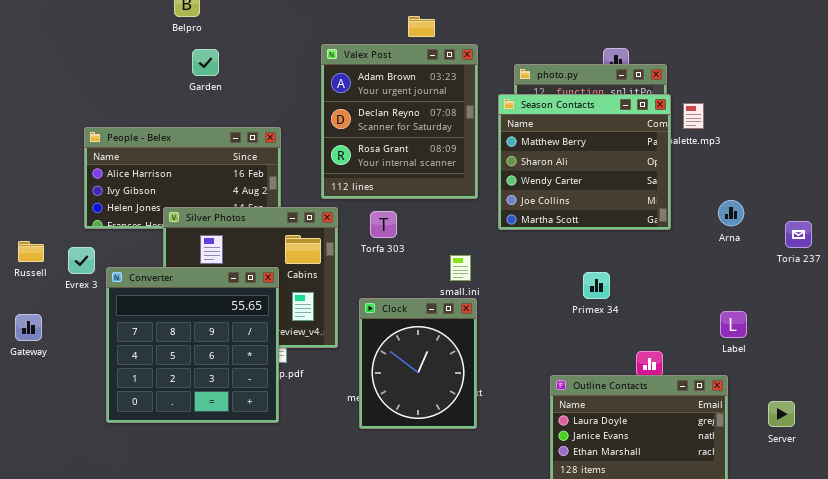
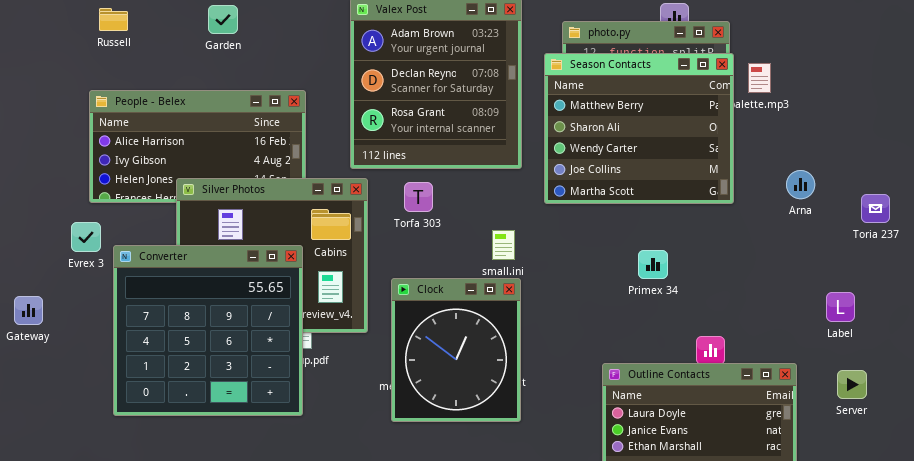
Russell: [18,241,44,262] -> [99,8,128,31], moved
Label: [720,311,747,338] -> [826,292,855,322], moved
Server: [768,401,795,427] -> [837,370,867,399], moved

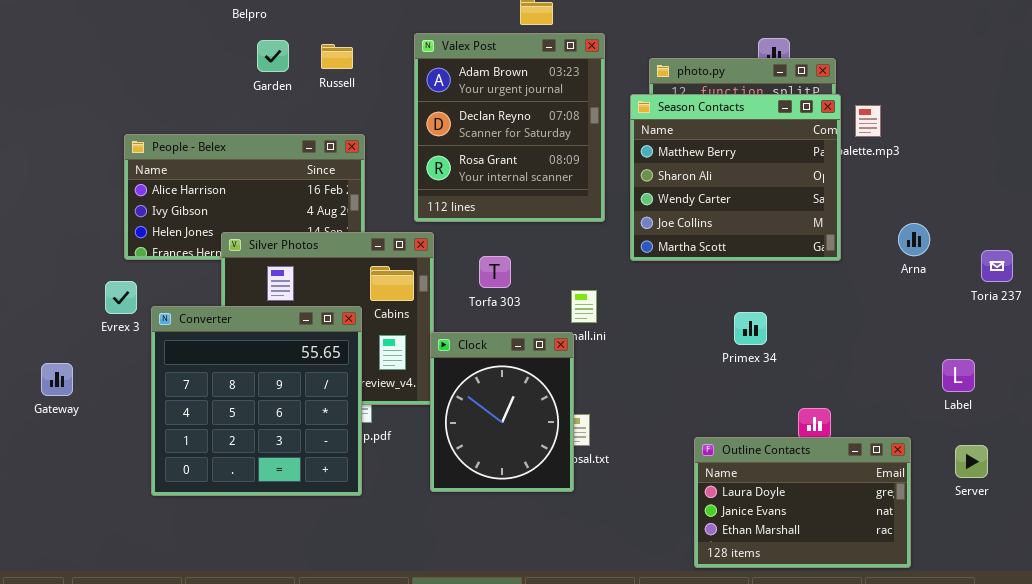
Russell: [99,8,128,31] -> [321,44,353,69], moved
Torfa 303: [404,182,433,212] -> [479,256,511,288], moved
Clock: [391,278,521,422] -> [430,332,574,492], moved

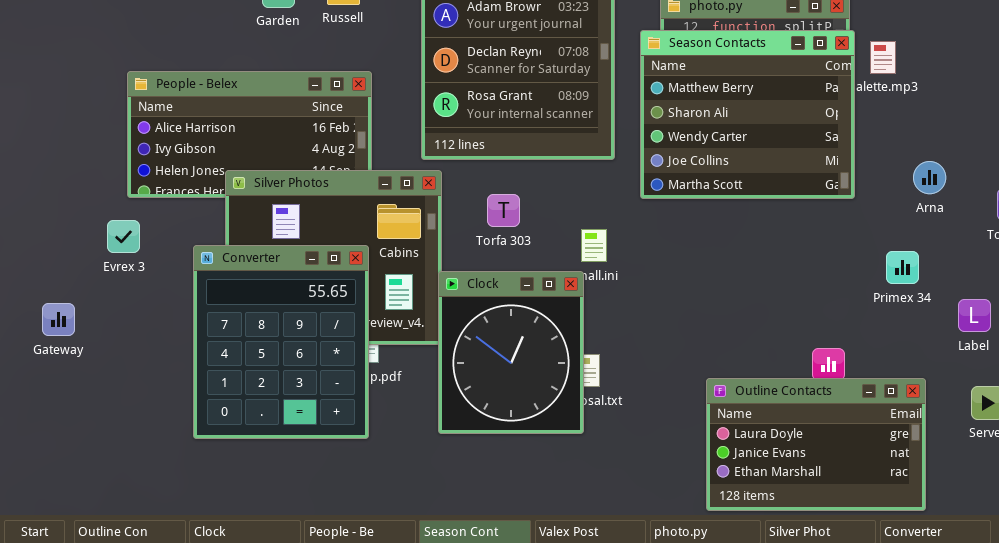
Converter: [151,306,362,496] -> [193,245,369,439], resized
Primex 34: [734,312,767,345] -> [886,251,919,284], moved

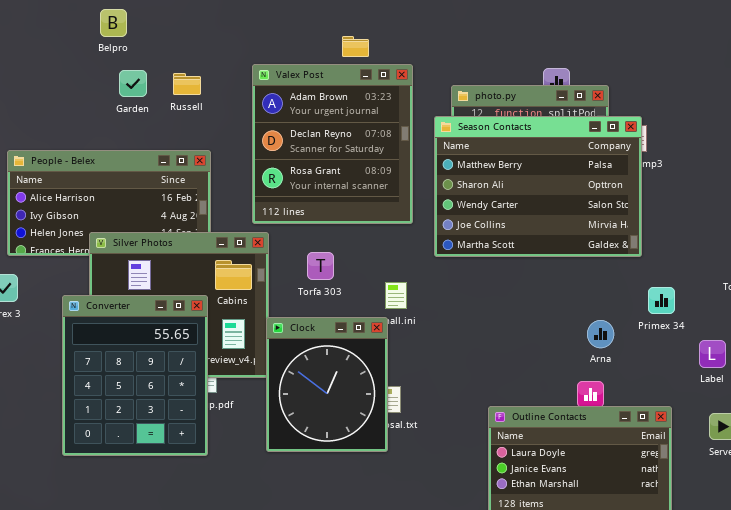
Season Contacts: [640,30,855,199] -> [434,116,642,257], resized
Arna: [913,161,946,194] -> [587,320,614,348], moved
Primex 34: [886,251,919,284] -> [648,287,675,314], moved

